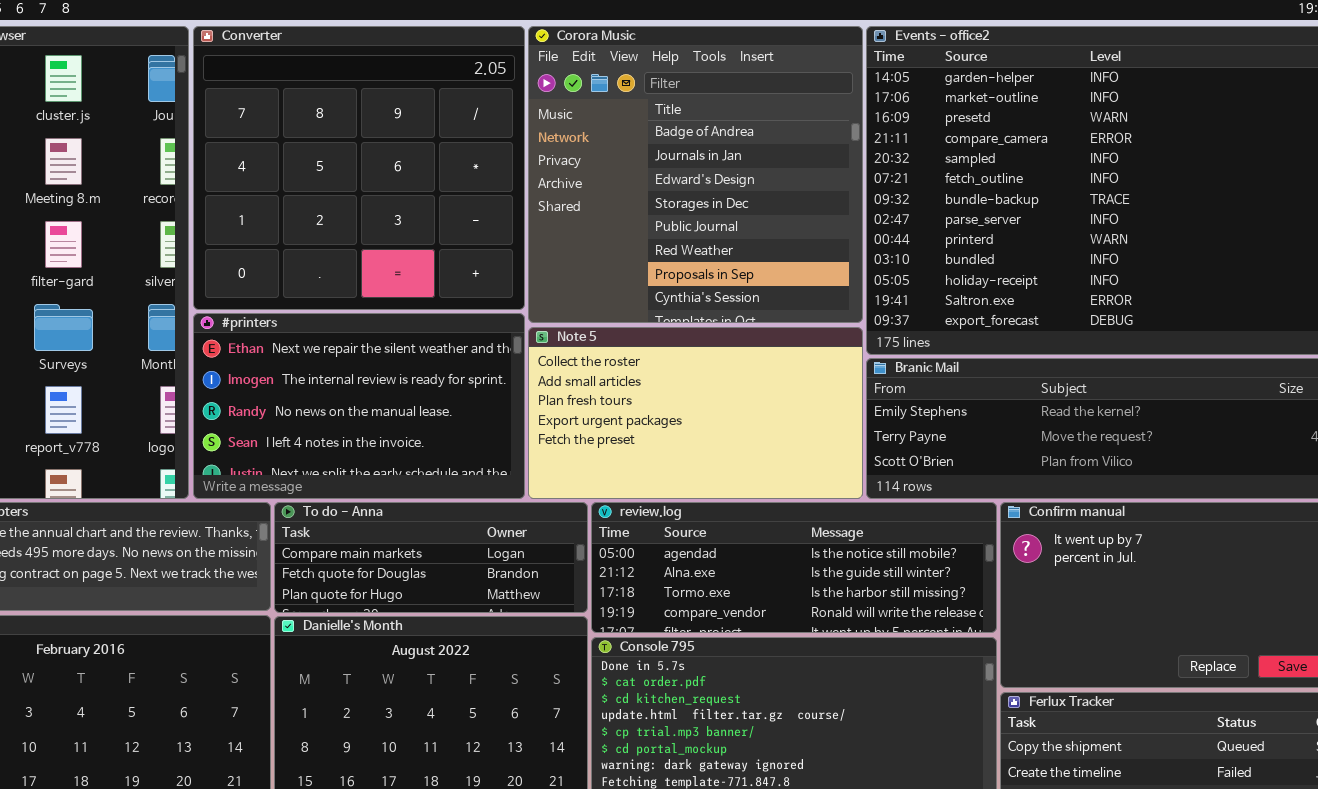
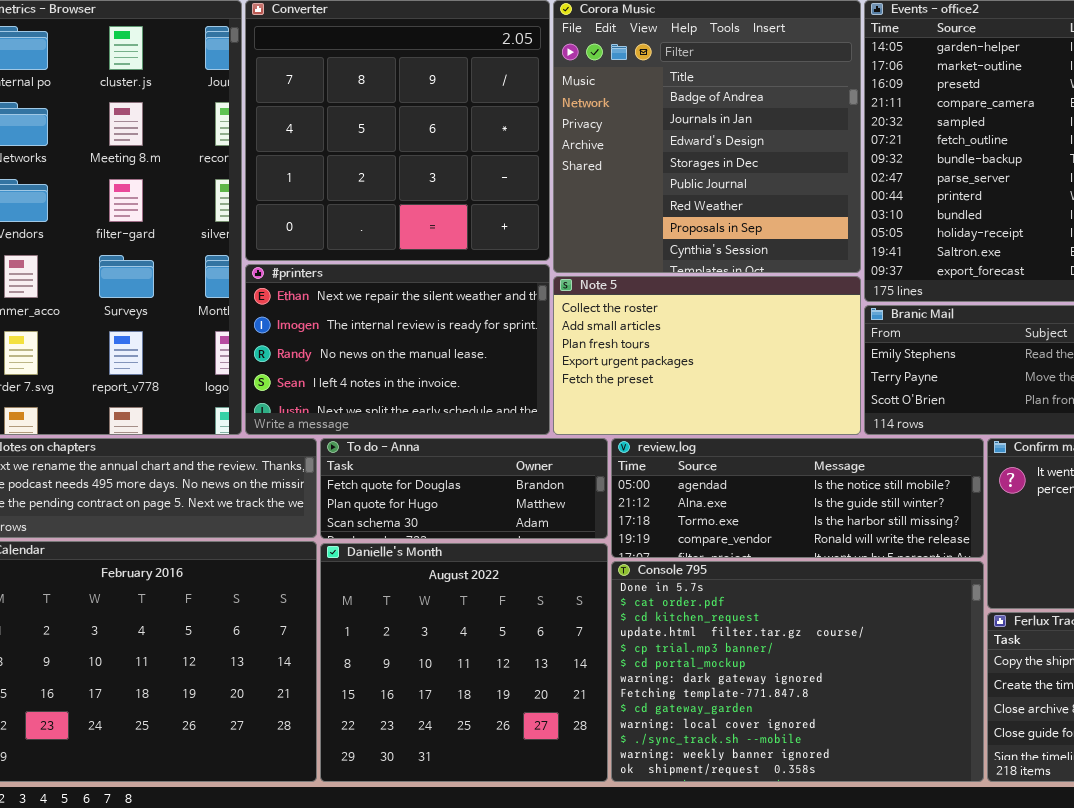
To do - Anna: [274,502,588,613] -> [320,438,608,539], scrolled down 1 row

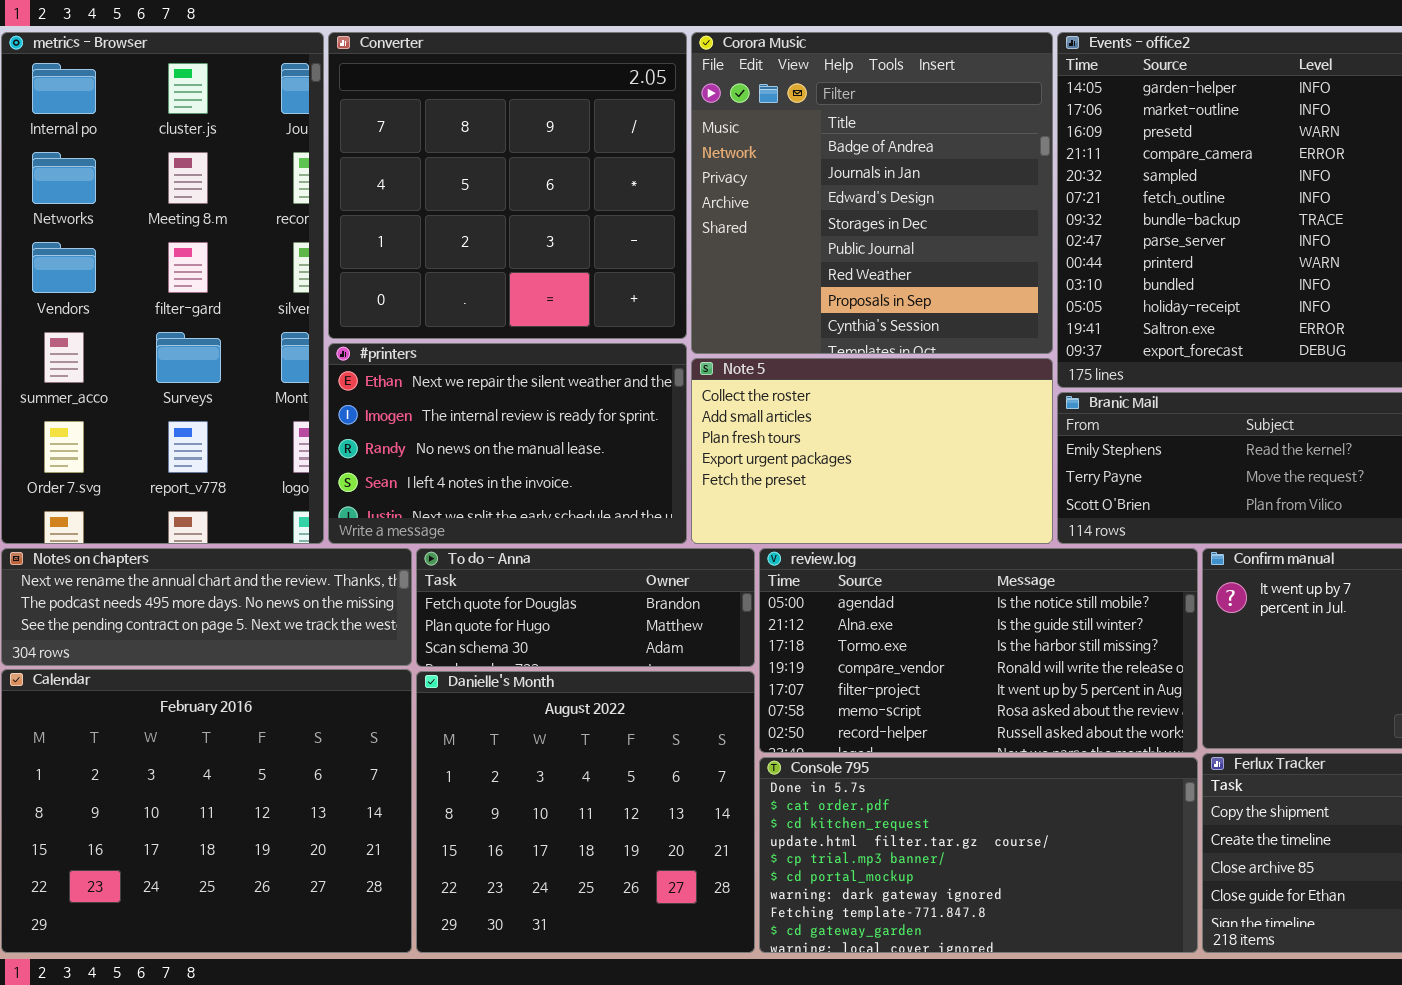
review.log: [611,438,984,558] -> [759,548,1198,753], resized
Console 795: [611,561,984,782] -> [759,757,1198,953], resized

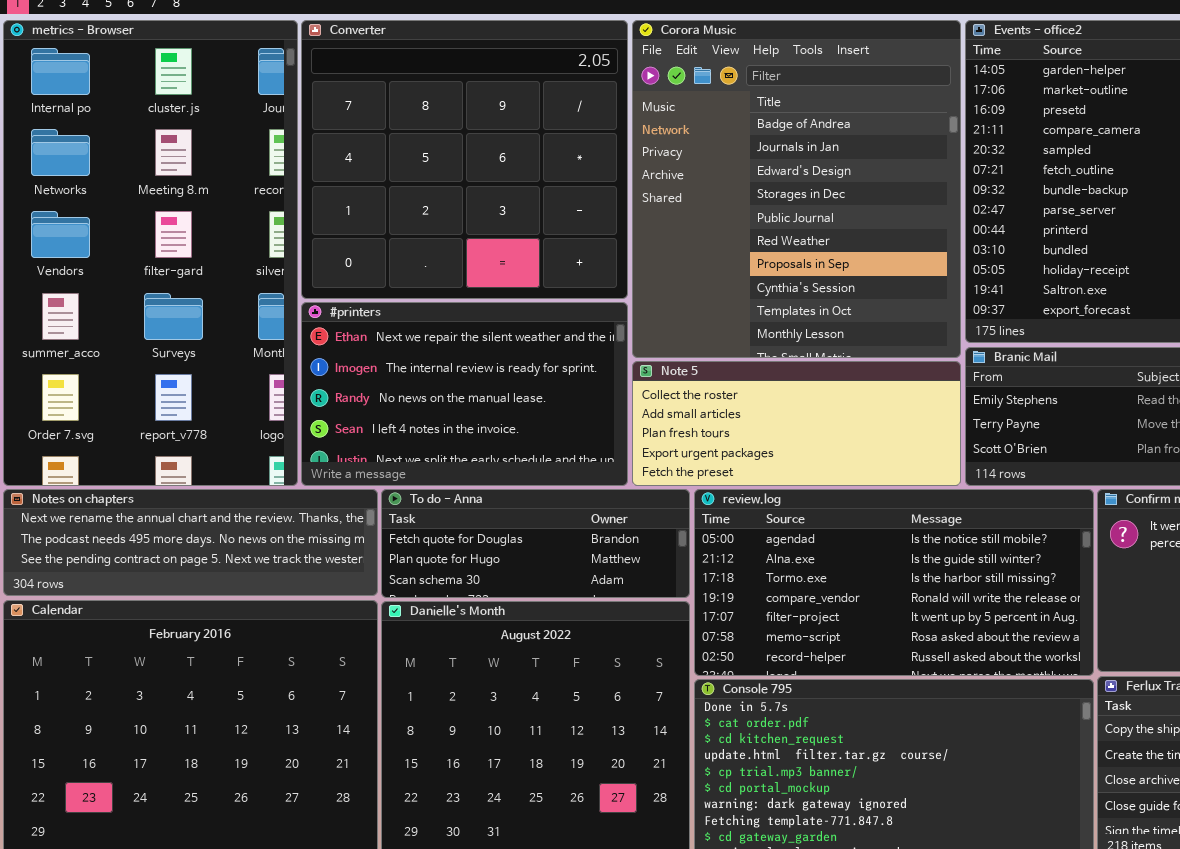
Corora Music: [691,32,1053,354] -> [632,20,961,358], resized
Note 5: [691,358,1053,544] -> [632,361,961,486], resized

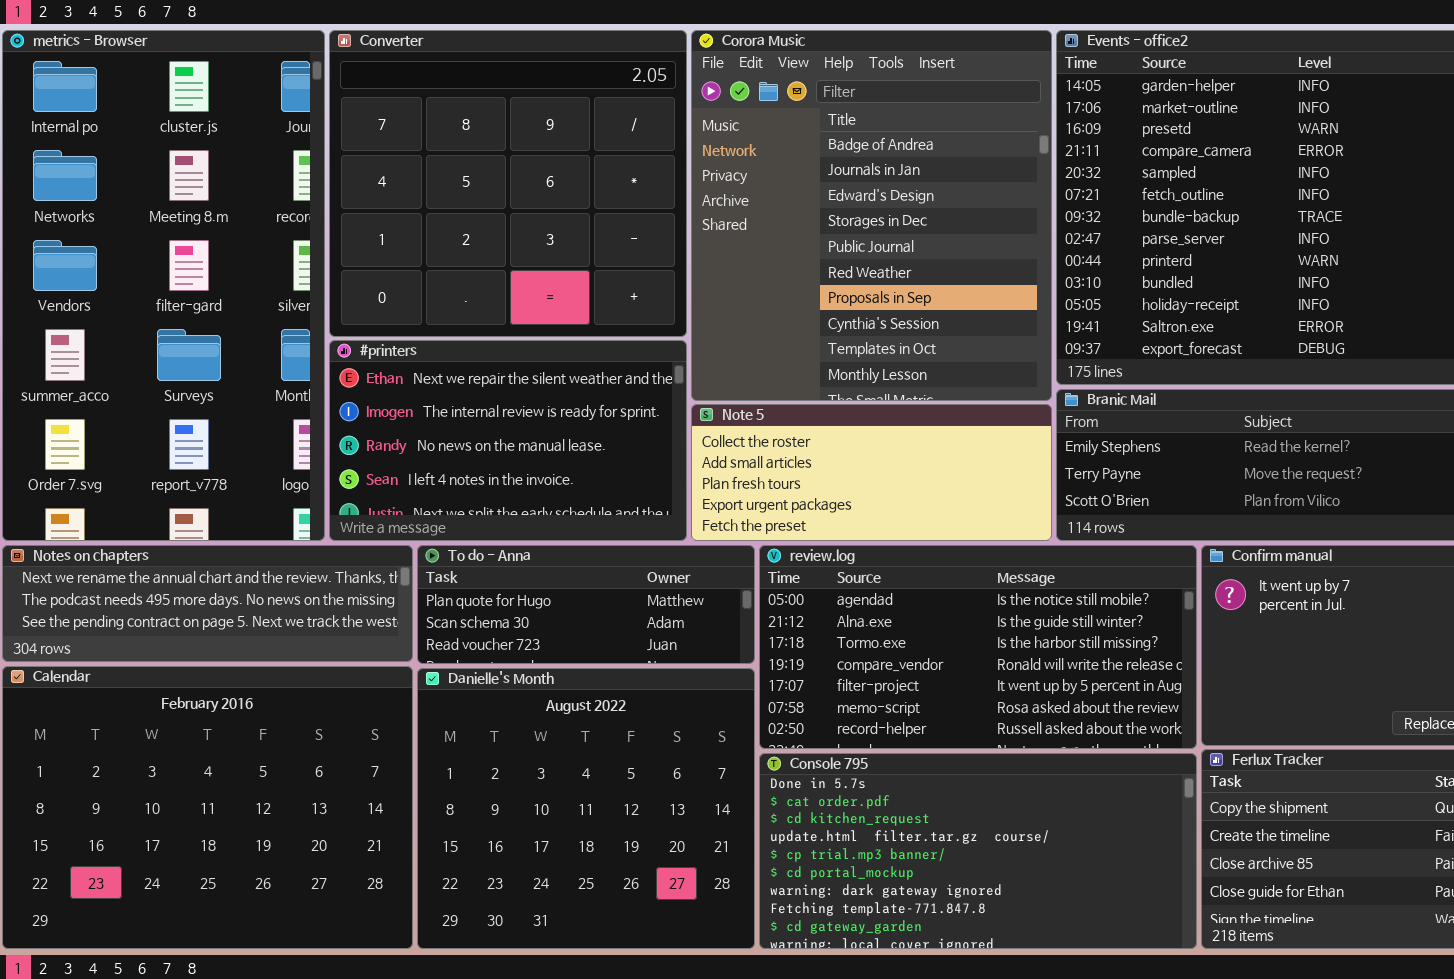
To do - Anna: [381,489,690,598] -> [417,545,755,664], scrolled down 1 row

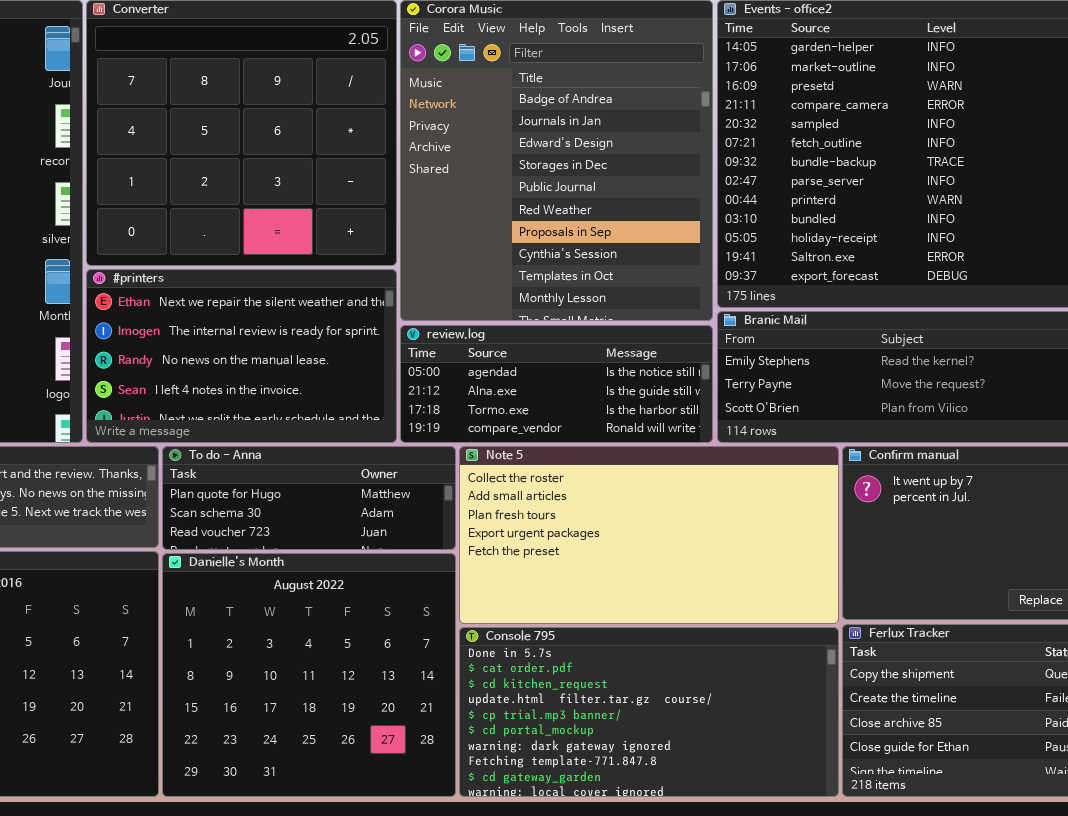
Note 5: [691,404,1052,541] -> [459,446,839,624], moved, resized
review.log: [759,545,1197,749] -> [400,325,713,443], moved, resized

